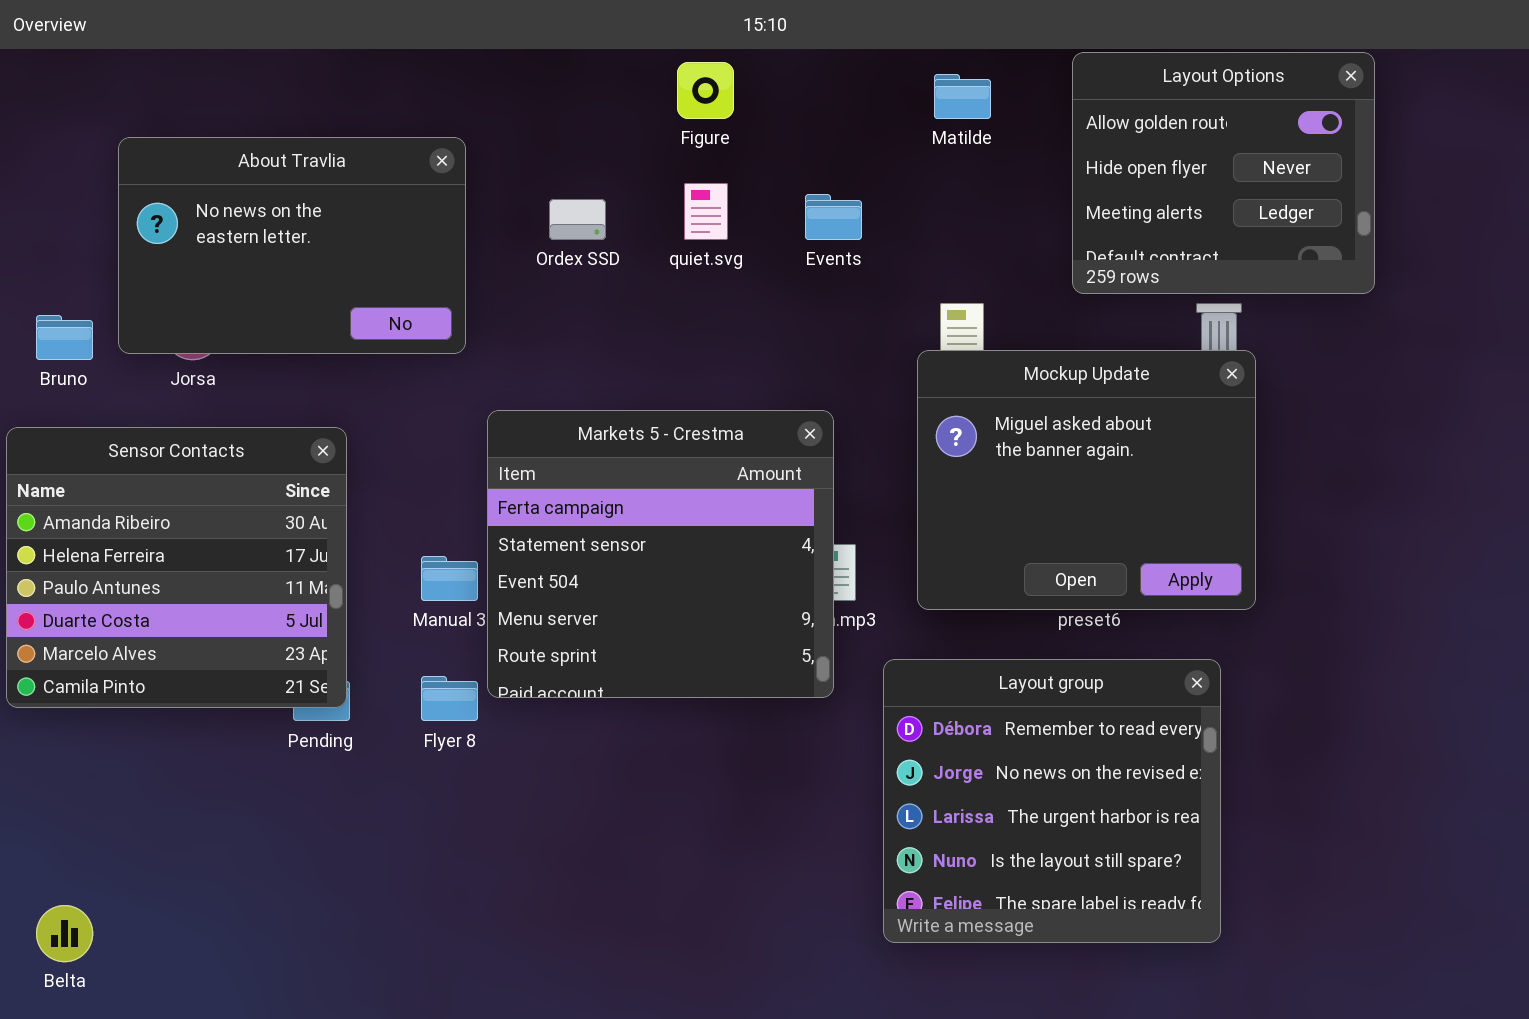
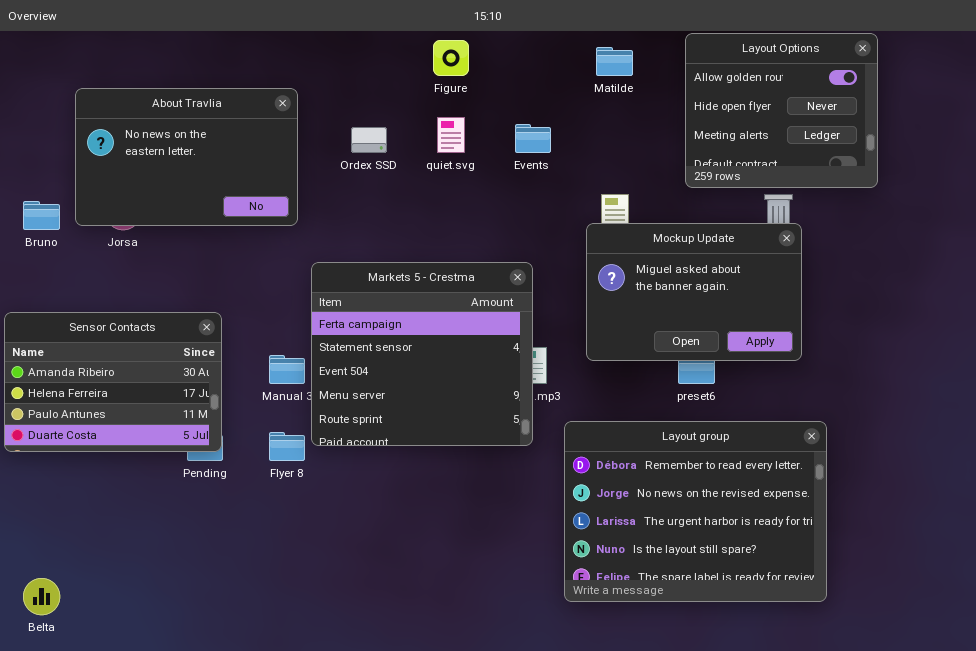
Mockup Update: [917,350,1256,610] -> [586,223,802,361], resized
Sensor Contacts: [6,427,347,708] -> [4,312,222,452], resized
Layout group: [883,659,1221,943] -> [564,421,827,602], resized

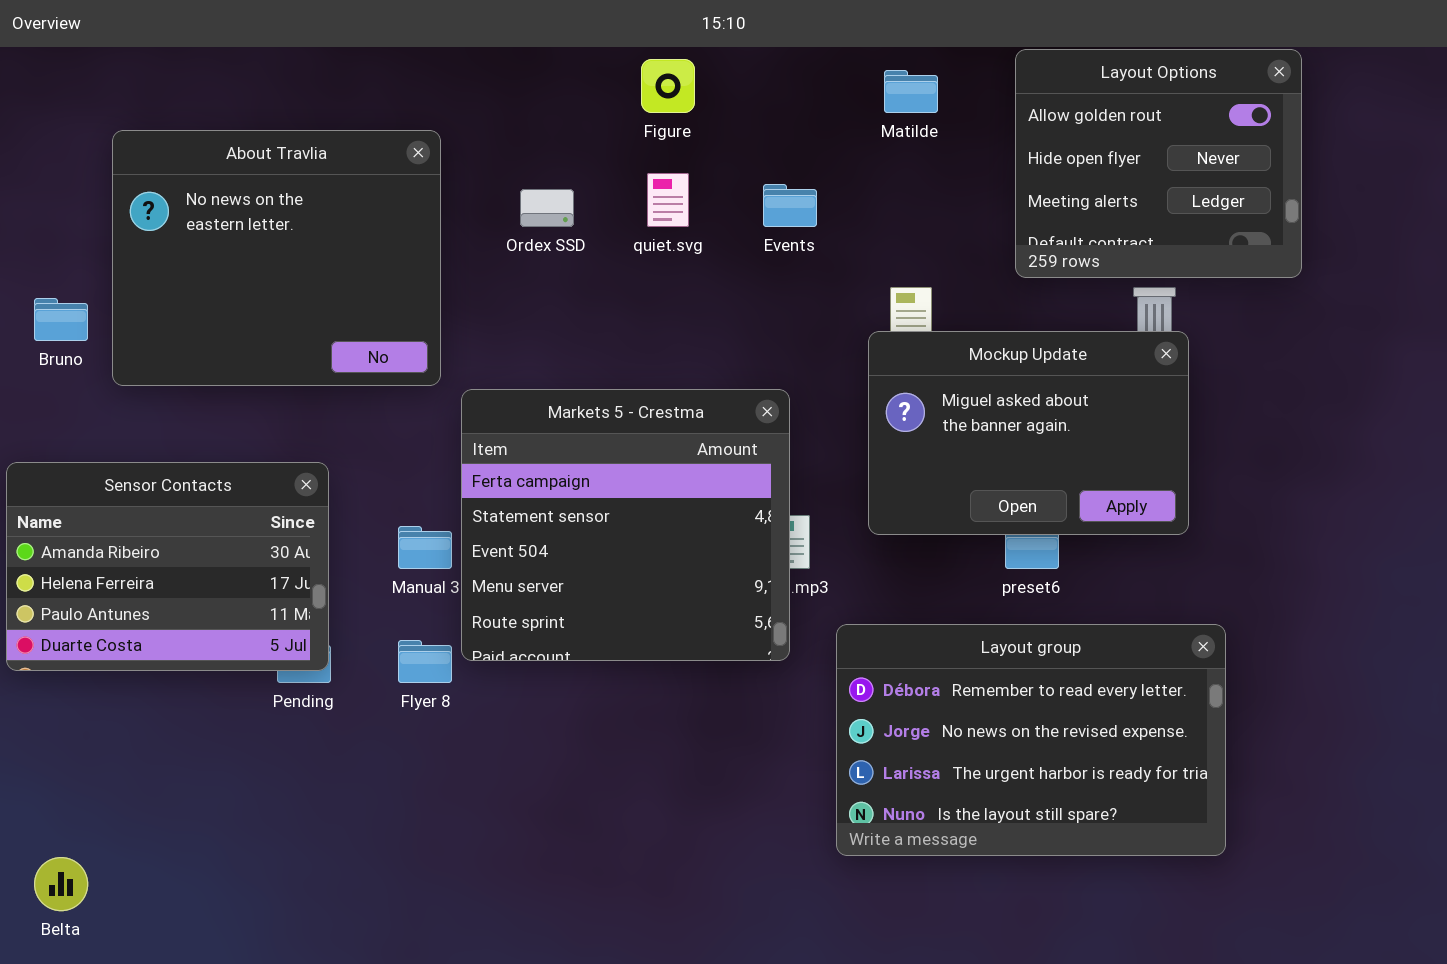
About Travlia: [75,88,298,226] -> [112,130,441,386], resized
Layout group: [564,421,827,602] -> [836,624,1226,856], resized

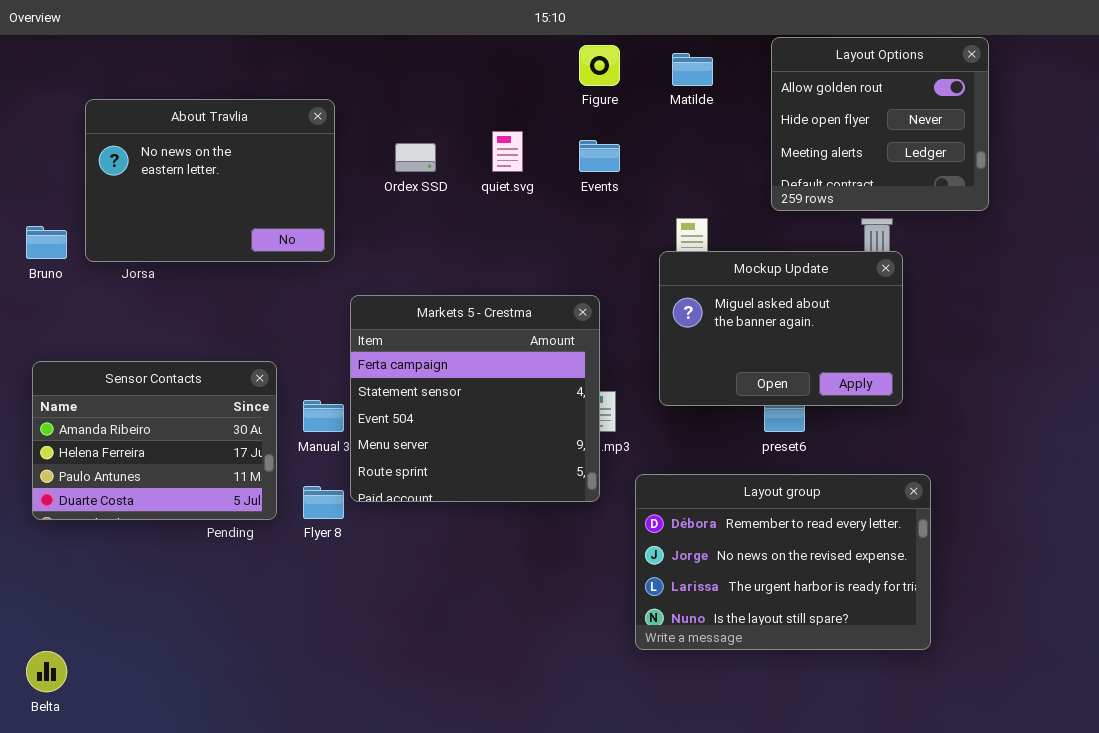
Figure: [641,59,695,113] -> [579,45,620,86], moved
About Travlia: [112,130,441,386] -> [85,99,335,262], resized
Sensor Contacts: [6,462,329,671] -> [32,361,277,520], moved

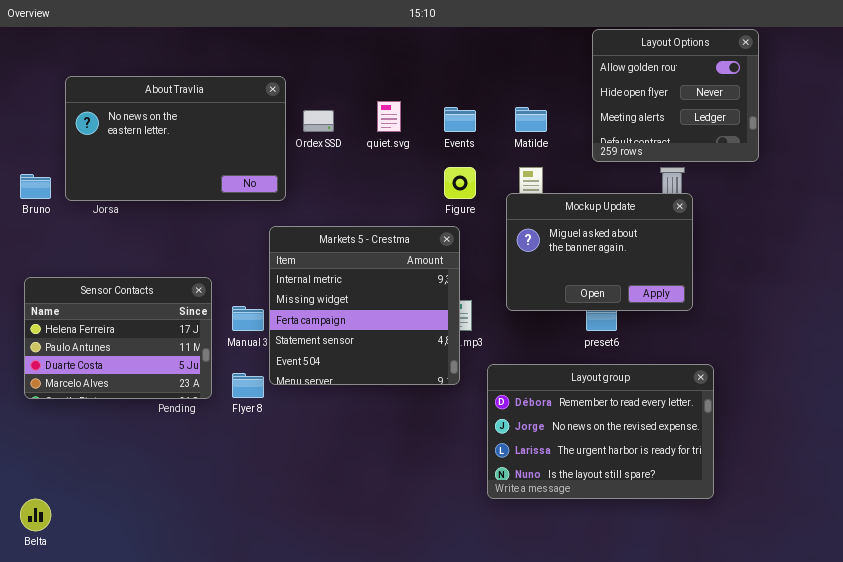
Figure: [579,45,620,86] -> [444,167,476,199], moved
Matilde: [672,53,713,86] -> [515,107,547,132], moved
About Travlia: [85,99,335,262] -> [65,76,286,201], resized
Markets 5 - Crestma: [350,295,600,502] -> [269,226,460,385], scrolled up 2 rows
Sensor Contacts: [32,361,277,520] -> [24,277,212,399], scrolled down 1 row

